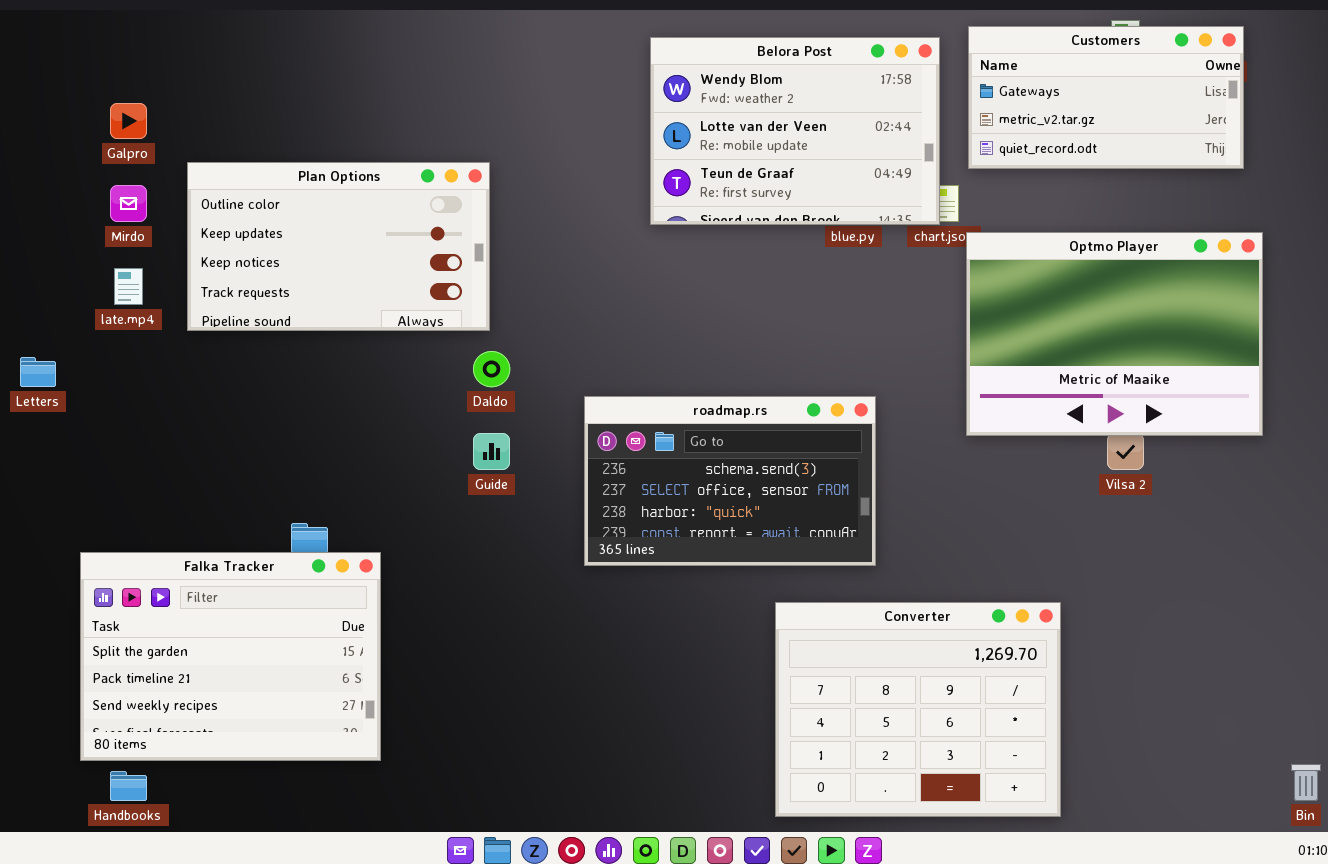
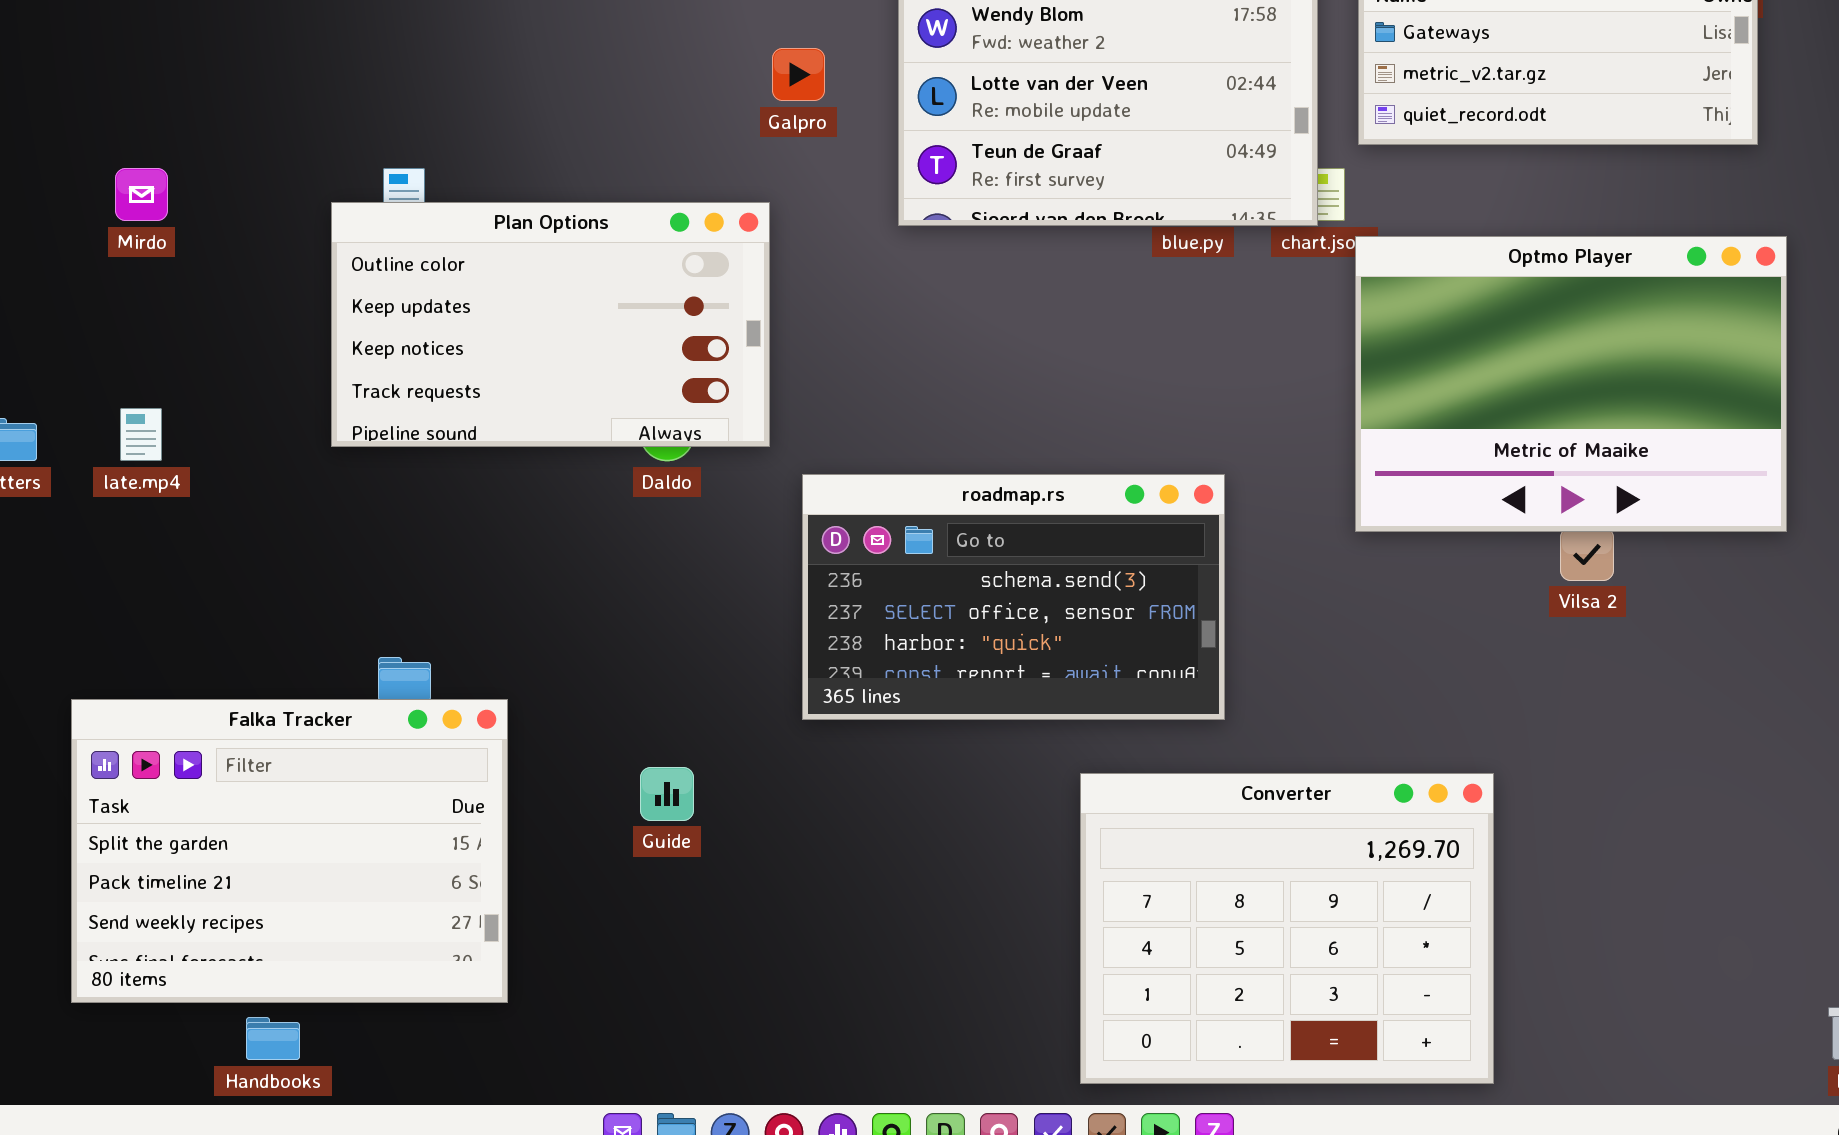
Galpro: [110,103,147,139] -> [772,48,825,101], moved
Plan Options: [187,162,490,331] -> [331,202,770,447], moved
late.mp4: [114,268,143,305] -> [120,408,162,461], moved
Guide: [473,433,510,470] -> [640,767,694,821], moved
Handbooks: [110,771,147,801] -> [246,1017,300,1060], moved

